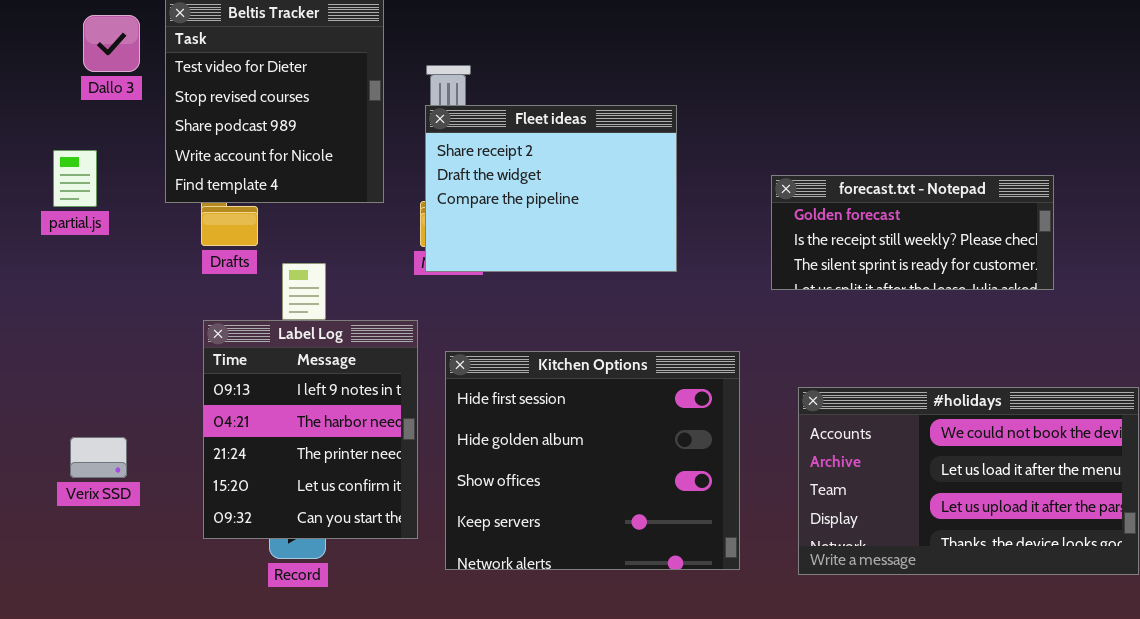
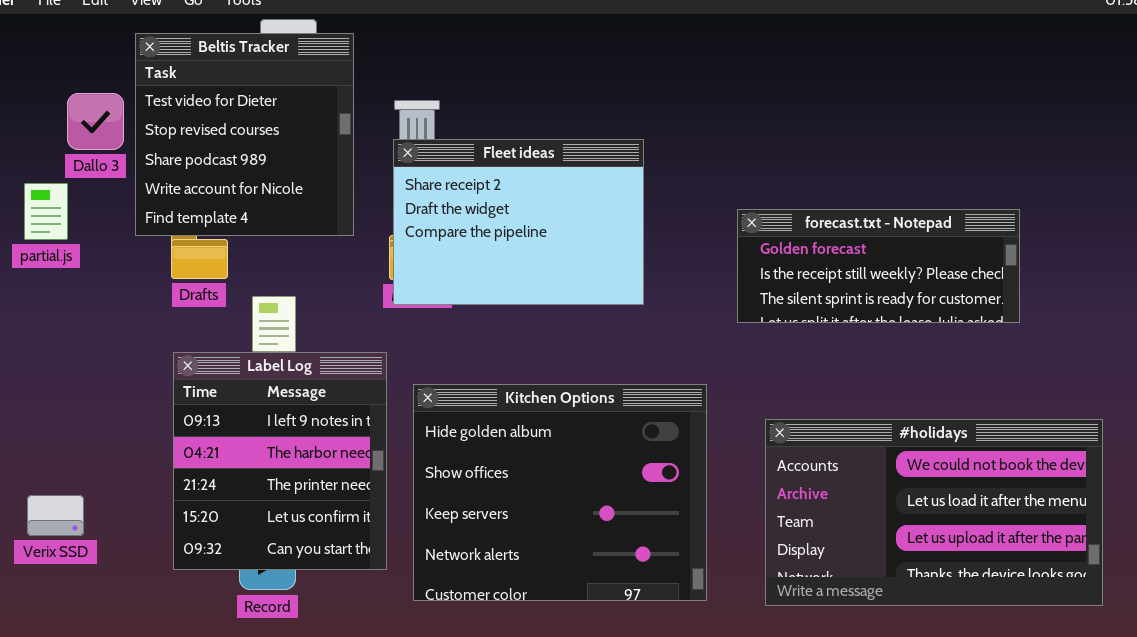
Dallo 3: [83,15,140,72] -> [67,93,124,150], moved
Kitchen Options: [445,351,740,570] -> [413,384,707,601], scrolled down 1 row
Verix SSD: [70,437,127,478] -> [27,495,84,536], moved

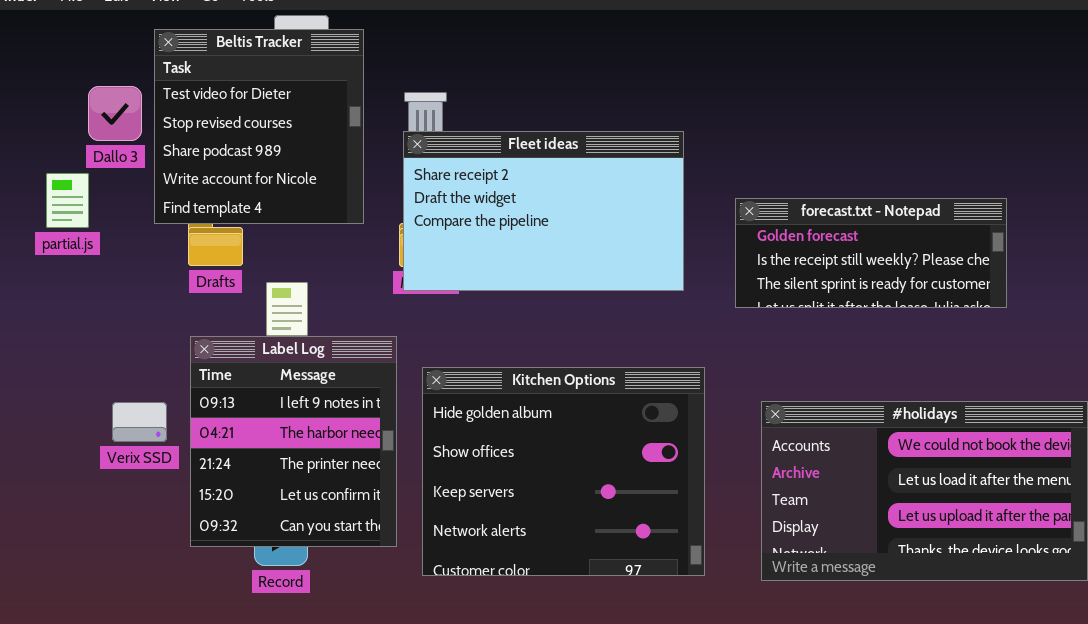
Fleet ideas: [393,139,644,305] -> [403,131,684,291], resized
Verix SSD: [27,495,84,536] -> [112,402,167,442], moved

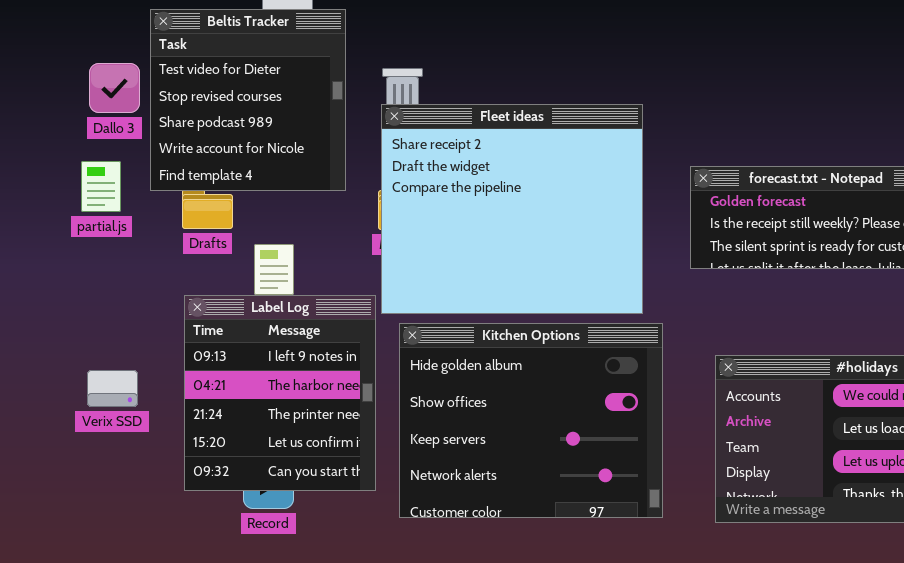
Fleet ideas: [403,131,684,291] -> [381,104,643,314], resized
partial.js: [46,173,89,228] -> [81,161,121,212], moved
Verix SSD: [112,402,167,442] -> [87,370,138,407], moved

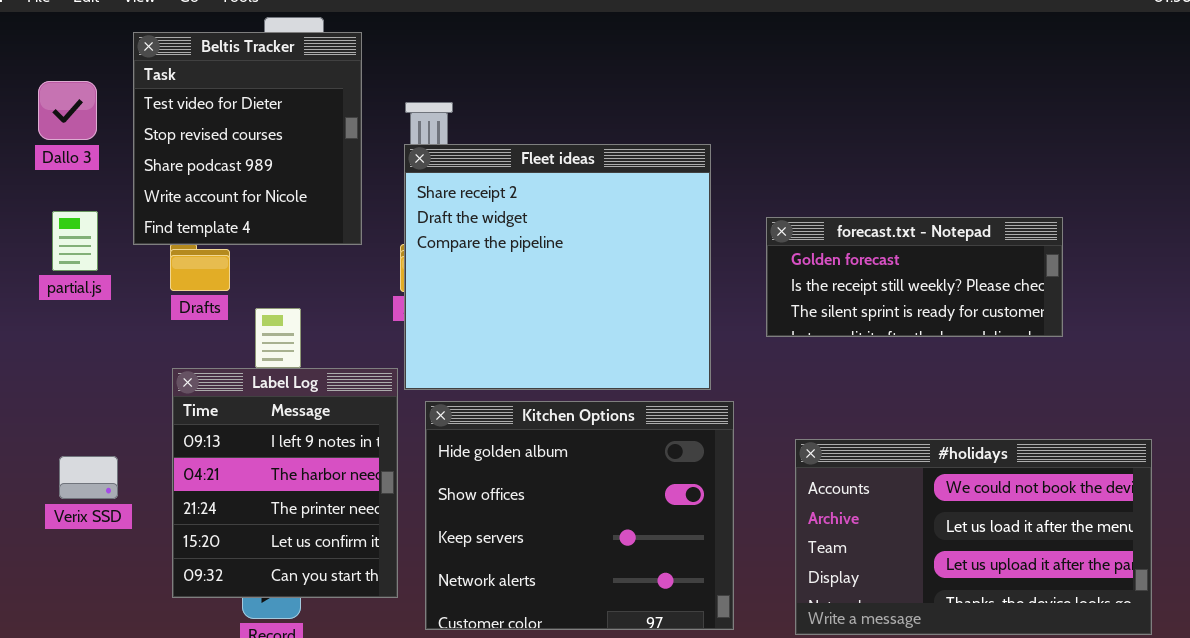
Dallo 3: [89,63,140,113] -> [38,81,97,140], moved

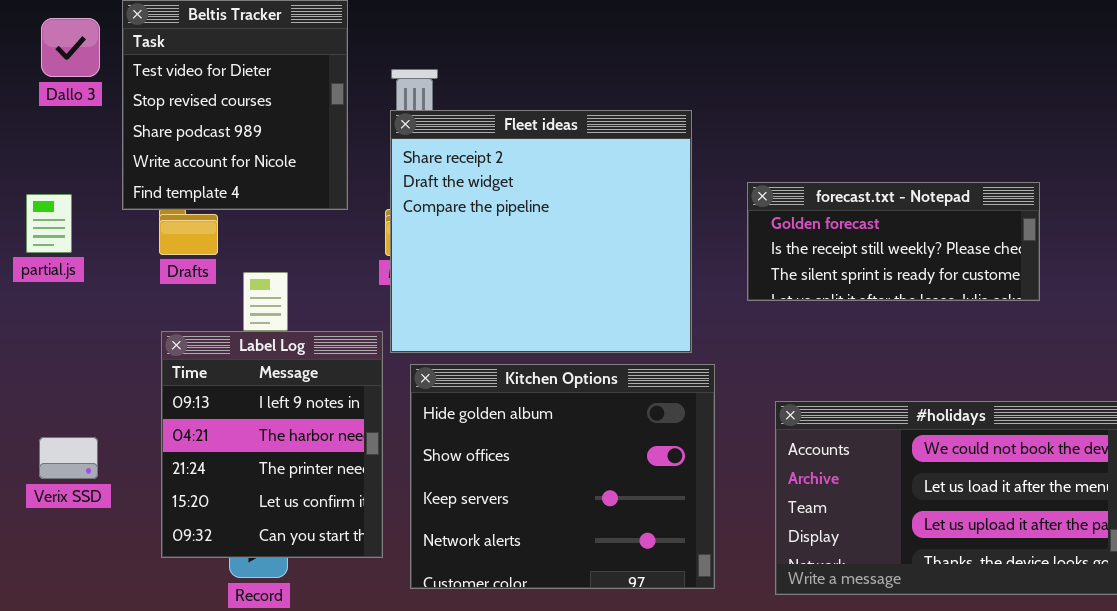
Dallo 3: [38,81,97,140] -> [41,18,100,77], moved
partial.js: [52,211,98,271] -> [26,194,72,253], moved
Verix SSD: [59,456,118,499] -> [39,437,98,479], moved

